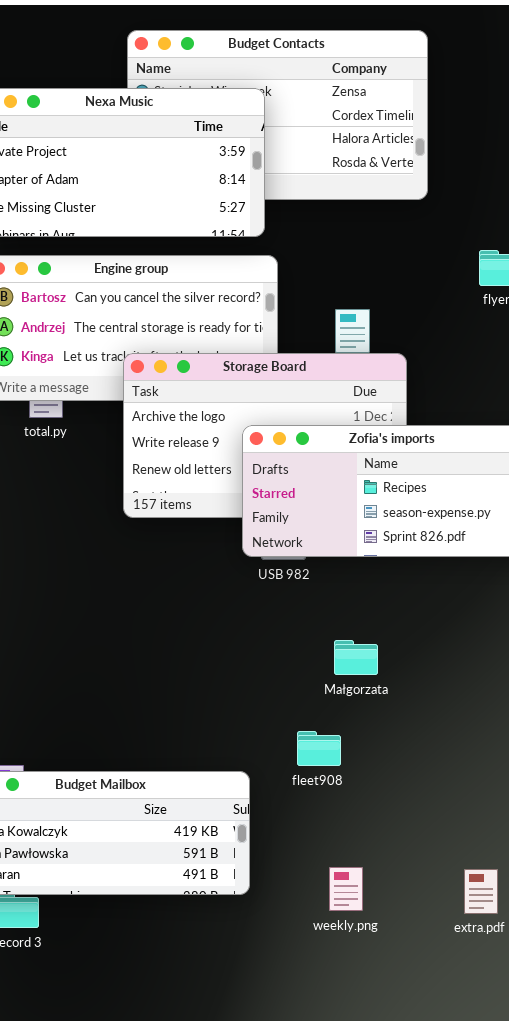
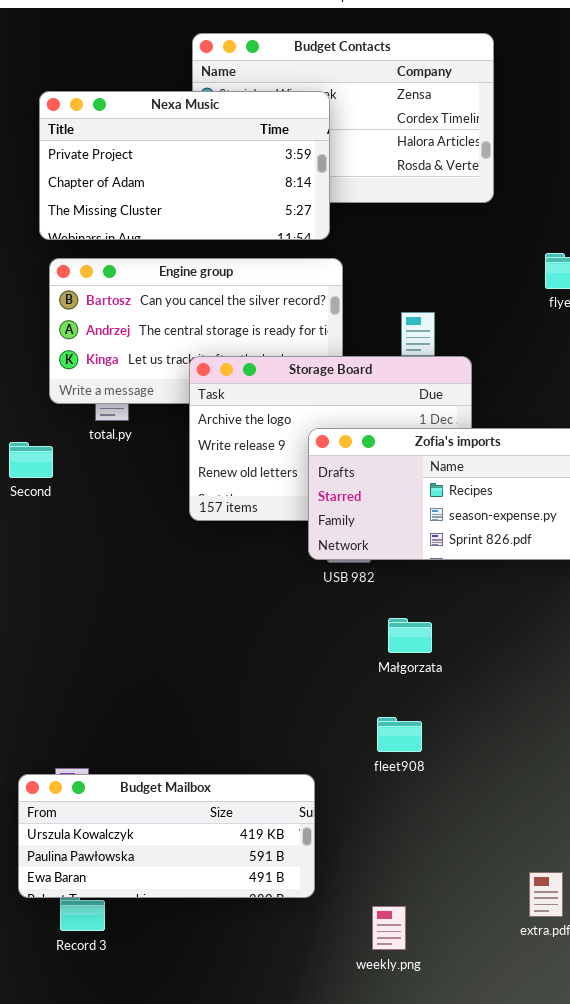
Małgorzata: [334,640,378,675] -> [388,618,432,653], moved
fleet908: [297,731,341,766] -> [377,717,422,752], moved
weekly.png: [329,867,363,911] -> [372,906,406,950], moved

